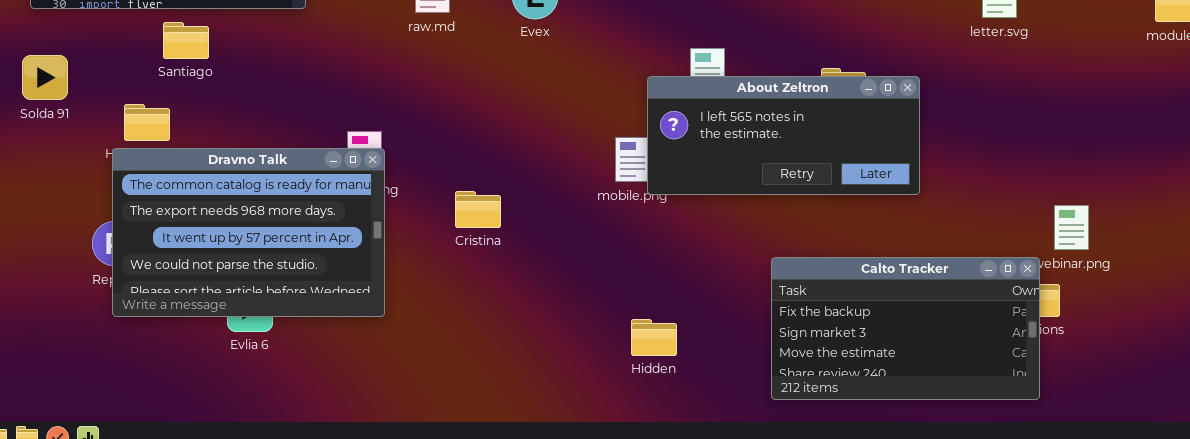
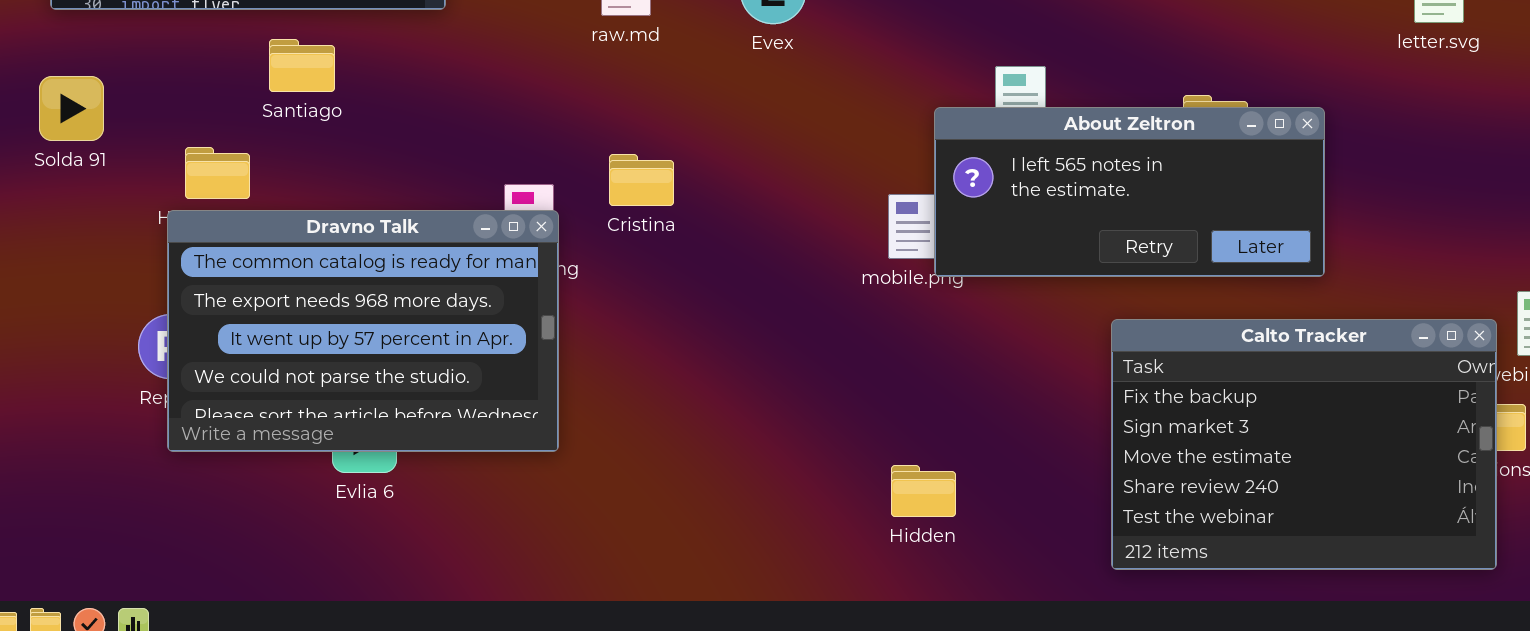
Santiago: [163,22,209,59] -> [269,39,335,92], moved
Cristina: [455,191,501,228] -> [609,154,674,206], moved
Calto Tracker: [771,257,1040,400] -> [1111,319,1497,570], resized
Hidden: [631,319,677,356] -> [891,465,956,517], moved

